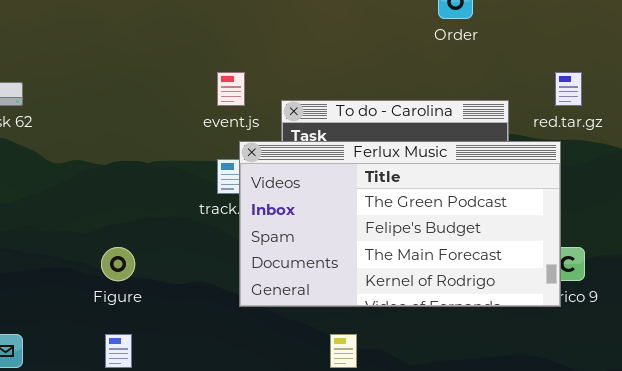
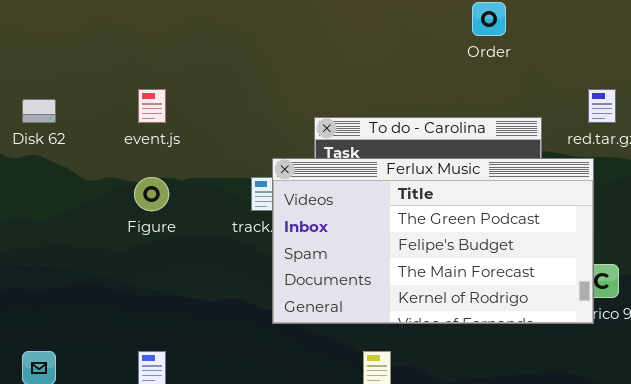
event.js: [217,72,245,106] -> [138,89,166,123], moved
Figure: [101,247,135,281] -> [134,177,169,211], moved

